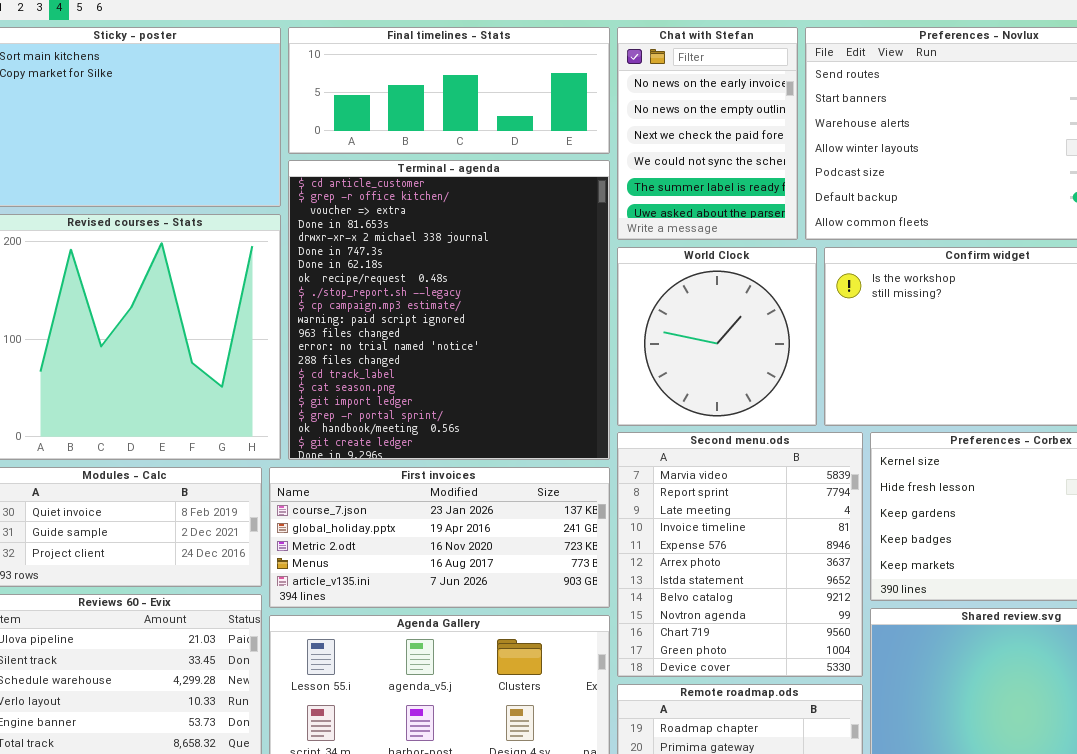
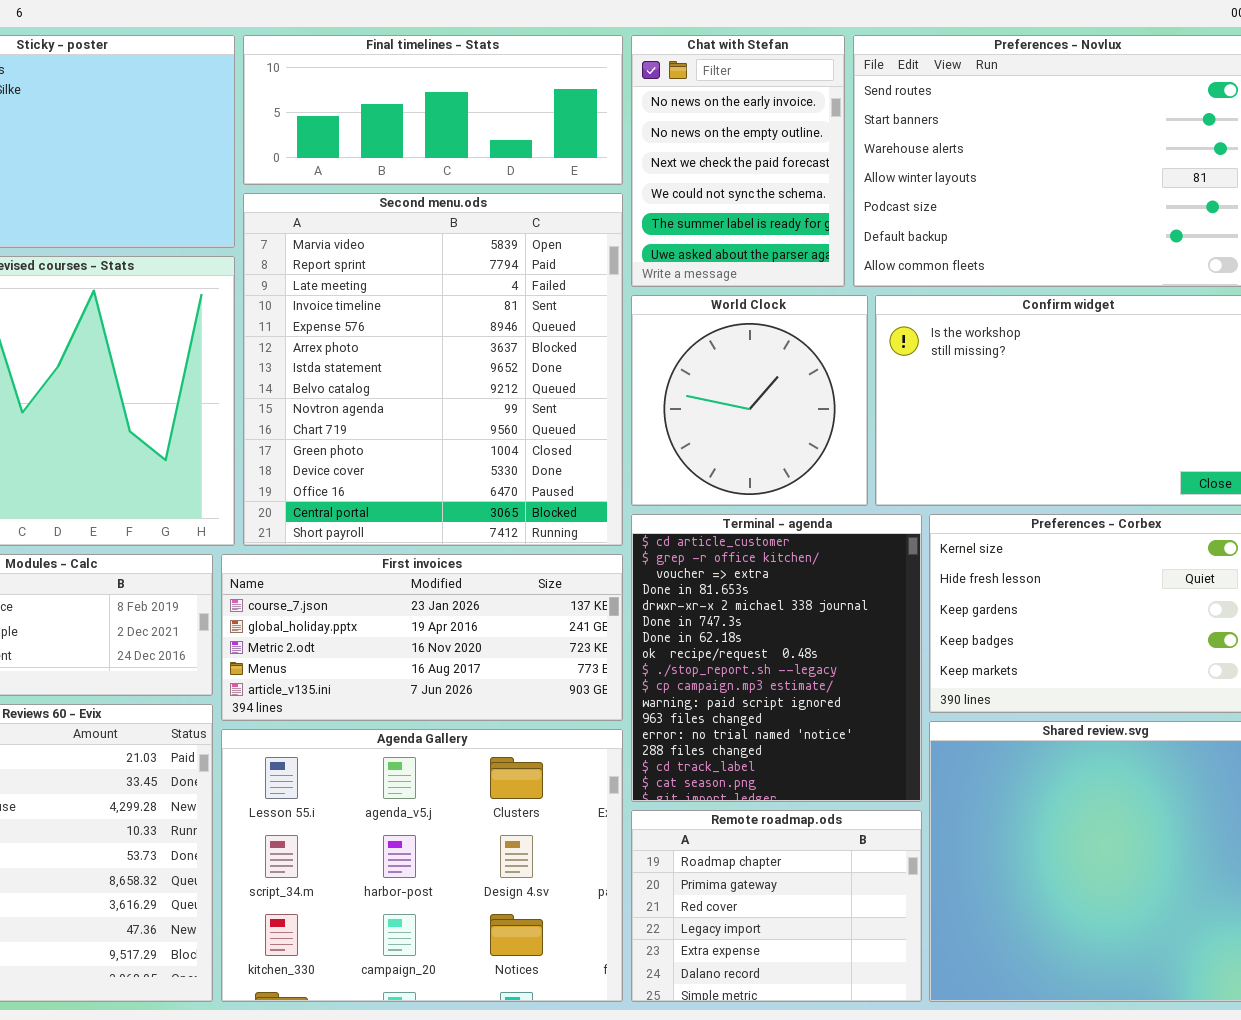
Terminal - agenda: [288,160,610,460] -> [631,514,922,802], moved, resized
Second menu.ods: [617,432,863,677] -> [243,193,623,546], moved, resized

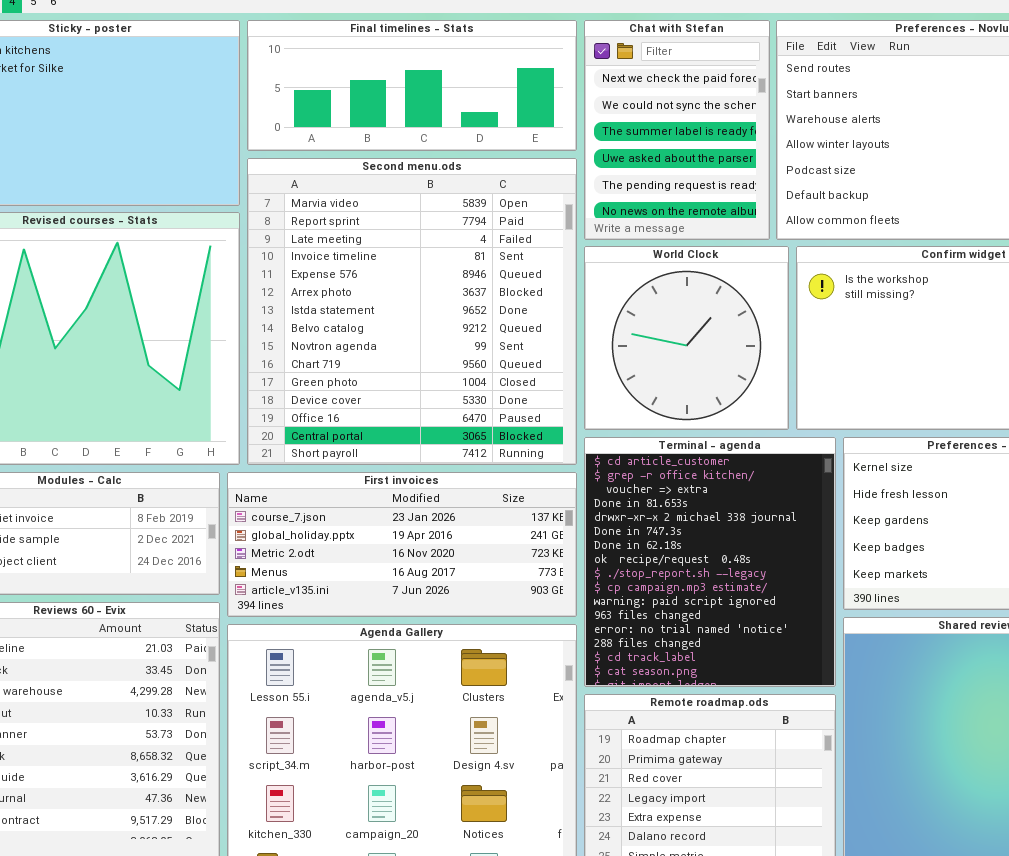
Chat with Stefan: [631,35,845,287] -> [584,20,770,240], scrolled down 2 rows

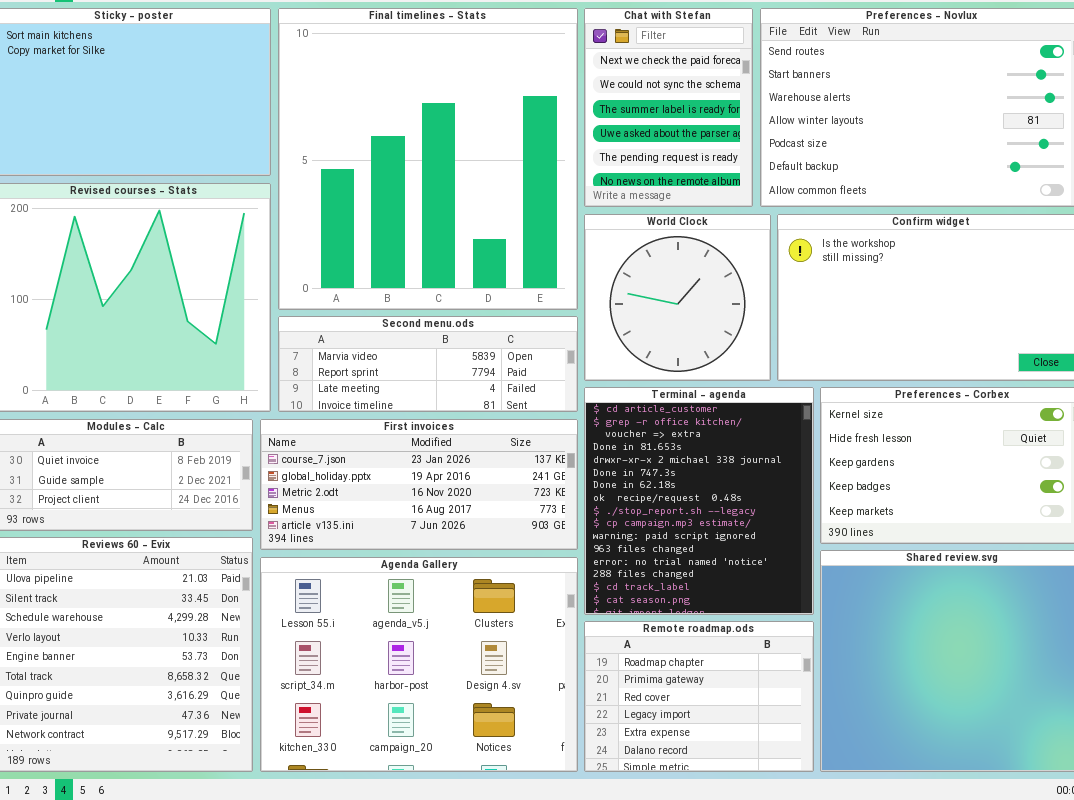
Final timelines - Stats: [247,20,577,151] -> [278,8,578,310], resized
Second menu.ods: [247,158,577,465] -> [278,316,578,412], resized

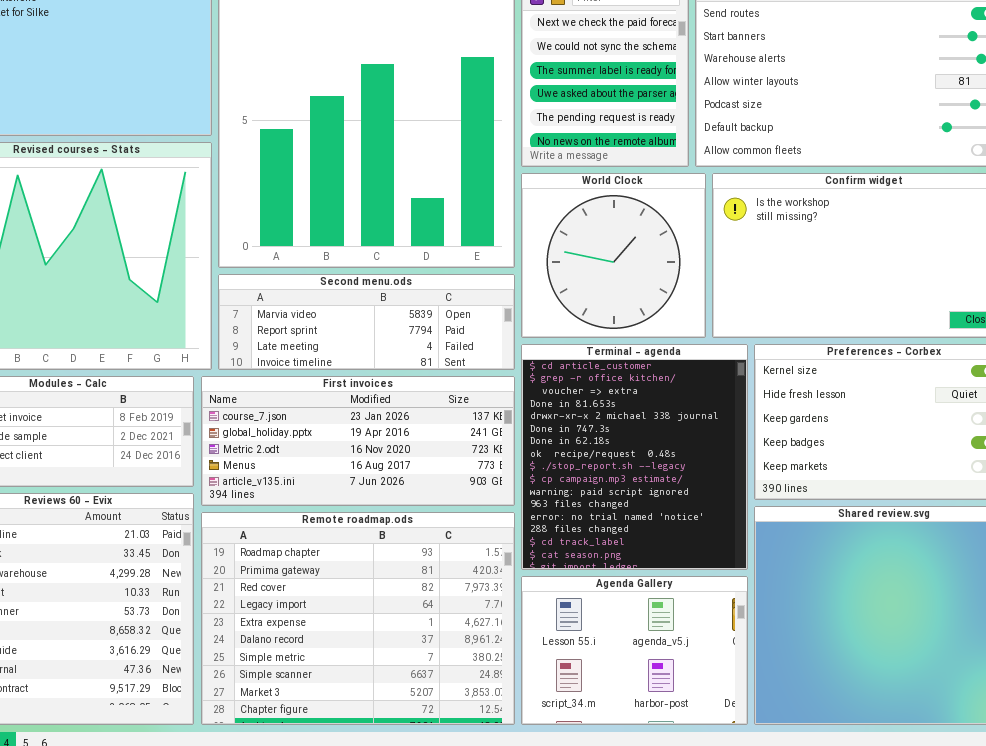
Agenda Gallery: [260,557,578,772] -> [521,576,748,725], moved, resized
Remote roadmap.ods: [584,621,814,772] -> [201,512,515,725], moved, resized

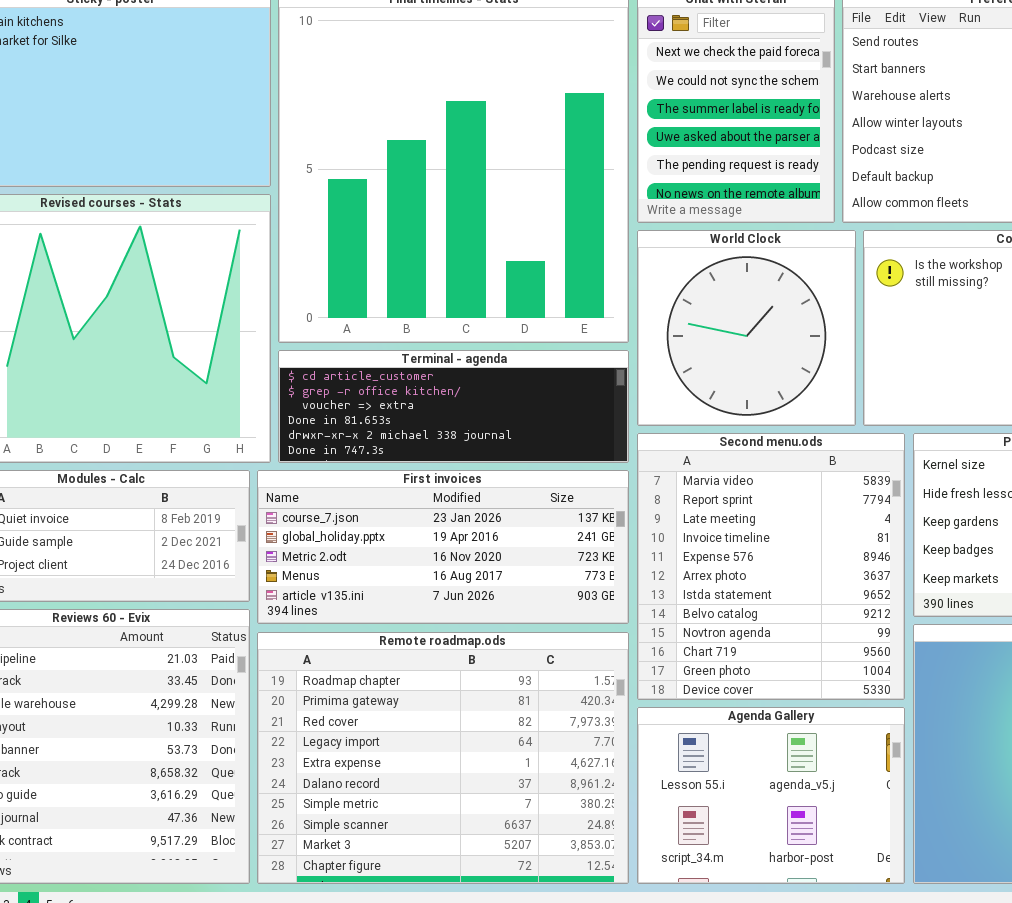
Second menu.ods: [218,274,515,370] -> [637,433,905,700], moved, resized
Terminal - agenda: [521,344,748,570] -> [278,350,629,463], moved, resized

